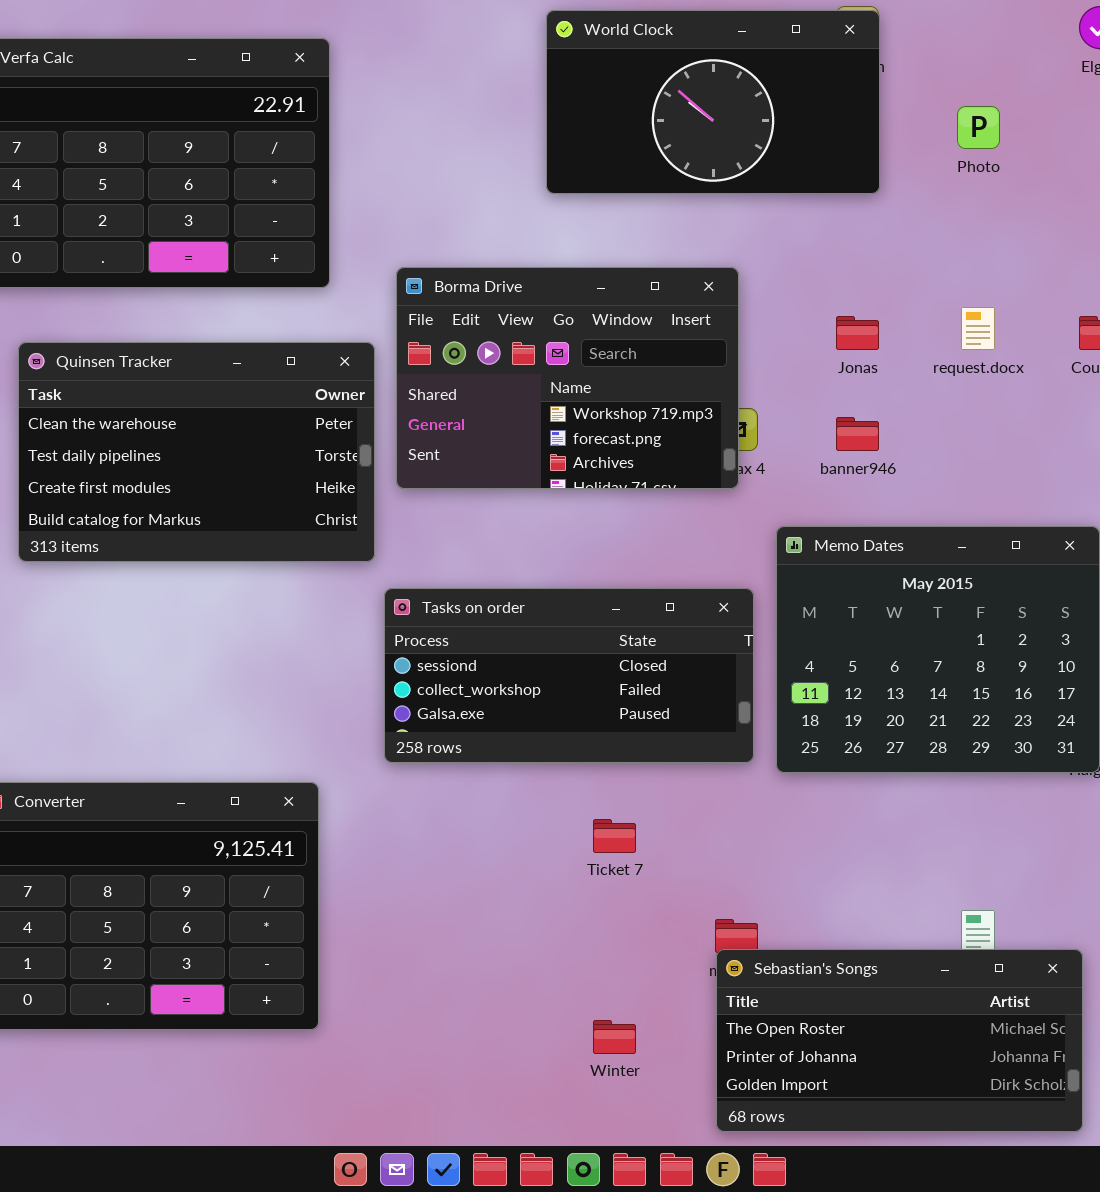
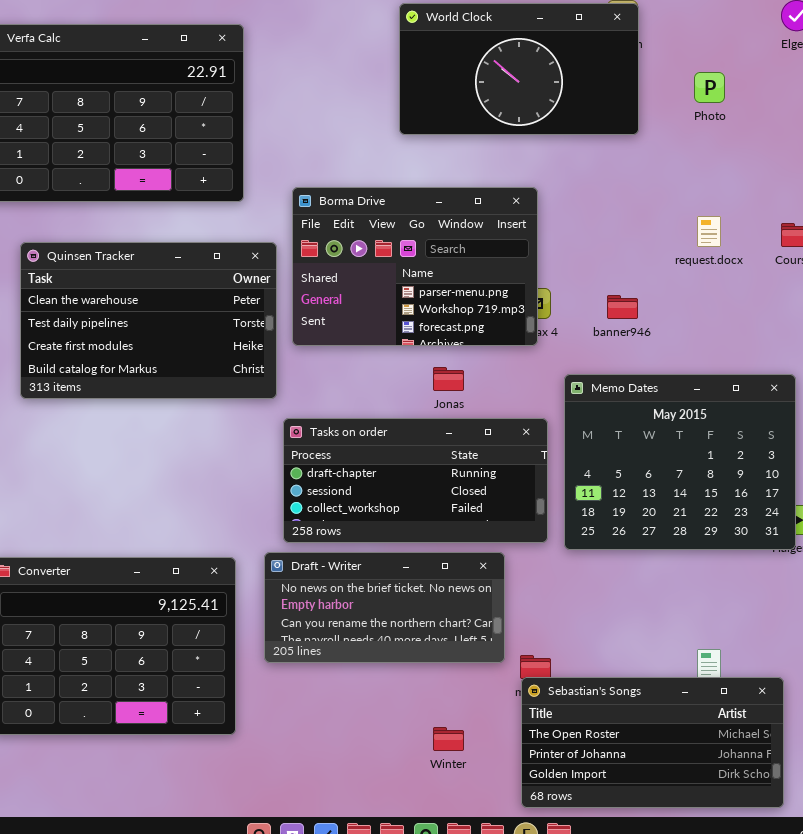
Borma Drive: [396,267,739,489] -> [292,187,538,346], scrolled up 1 row
Jonas: [836,316,879,350] -> [433,367,464,391], moved
Tasks on order: [384,588,754,763] -> [283,418,548,543], scrolled up 1 row
Draft - Writer: none -> [264,552,505,663], opened

